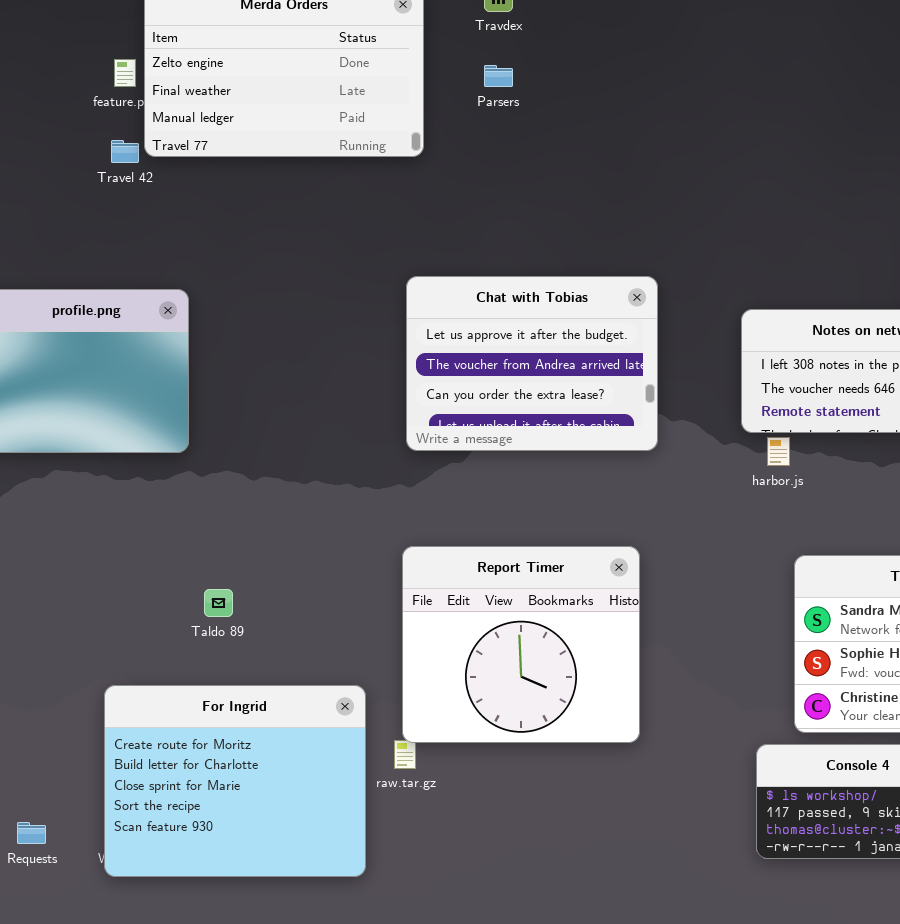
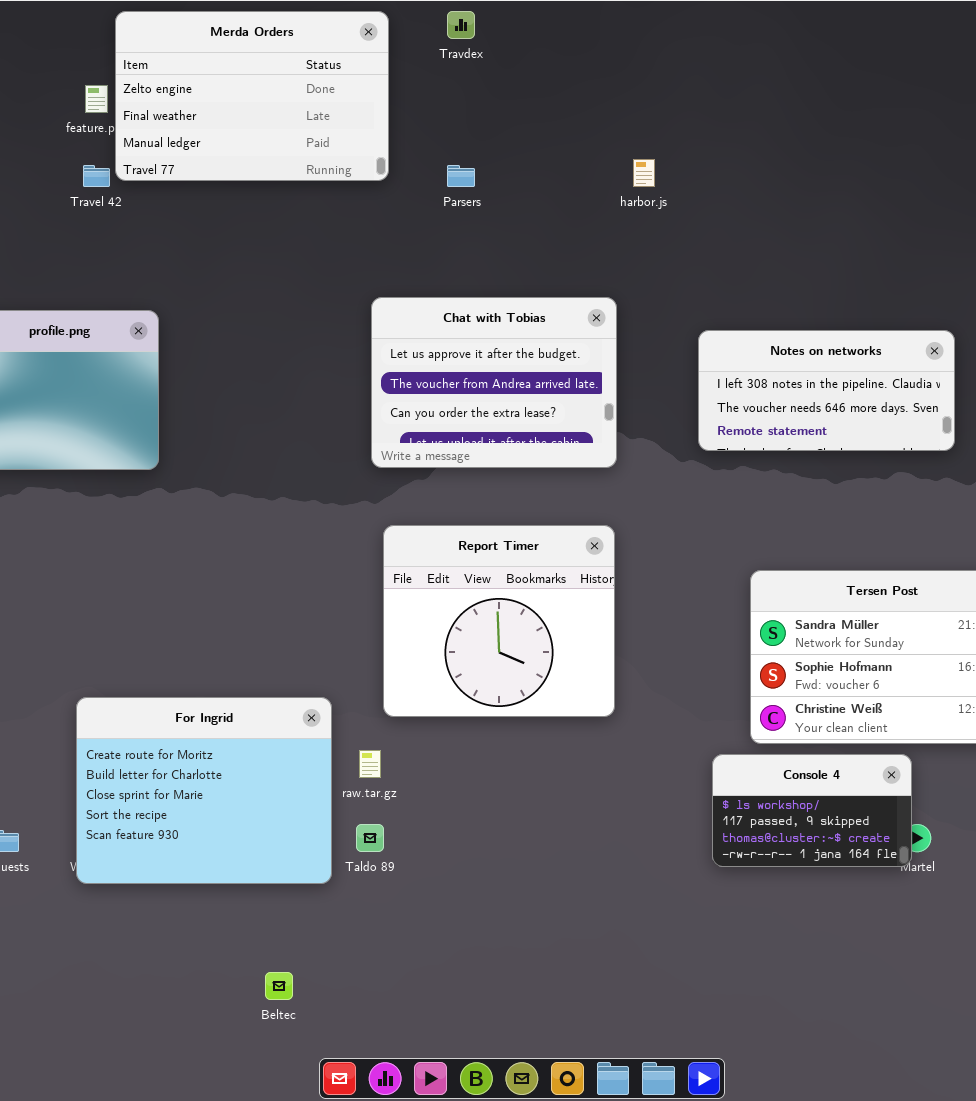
Parsers: [484,65,513,87] -> [447,165,475,187], moved
harbor.js: [767,437,790,466] -> [633,159,655,187], moved
Report Timer: [402,546,640,743] -> [383,525,615,717], moved
Taldo 89: [204,589,233,617] -> [356,824,384,852], moved

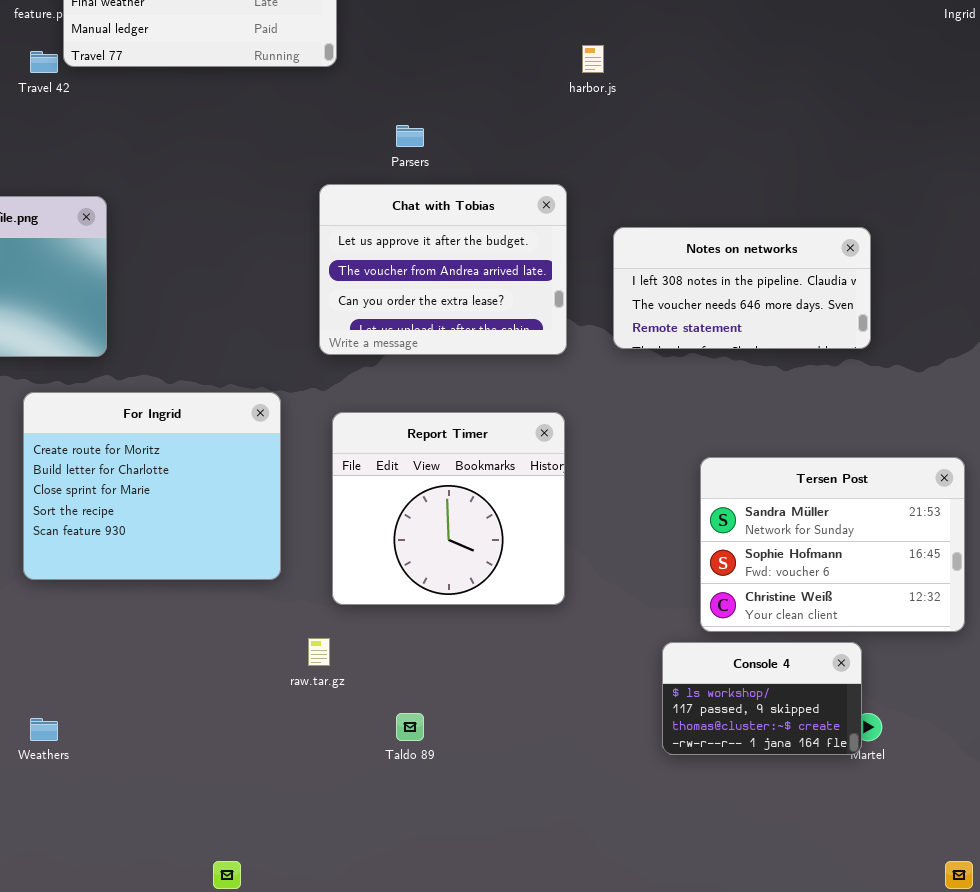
Parsers: [447,165,475,187] -> [396,125,424,147], moved
Notes on networks: [698,330,955,451] -> [613,227,871,349], moved
For Ingrid: [76,697,332,884] -> [23,392,281,580], moved
Taldo 89: [356,824,384,852] -> [396,713,424,741], moved

